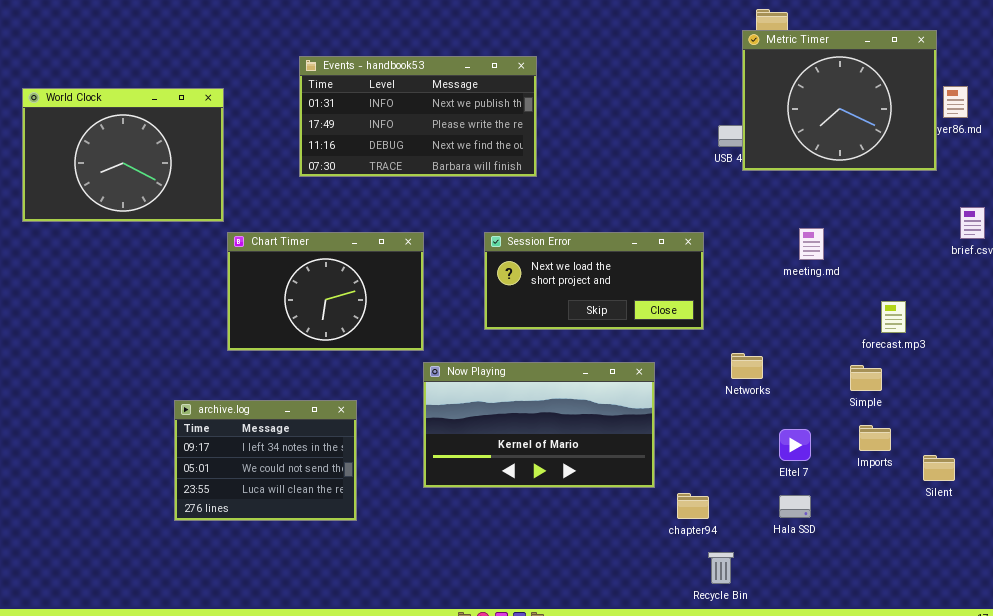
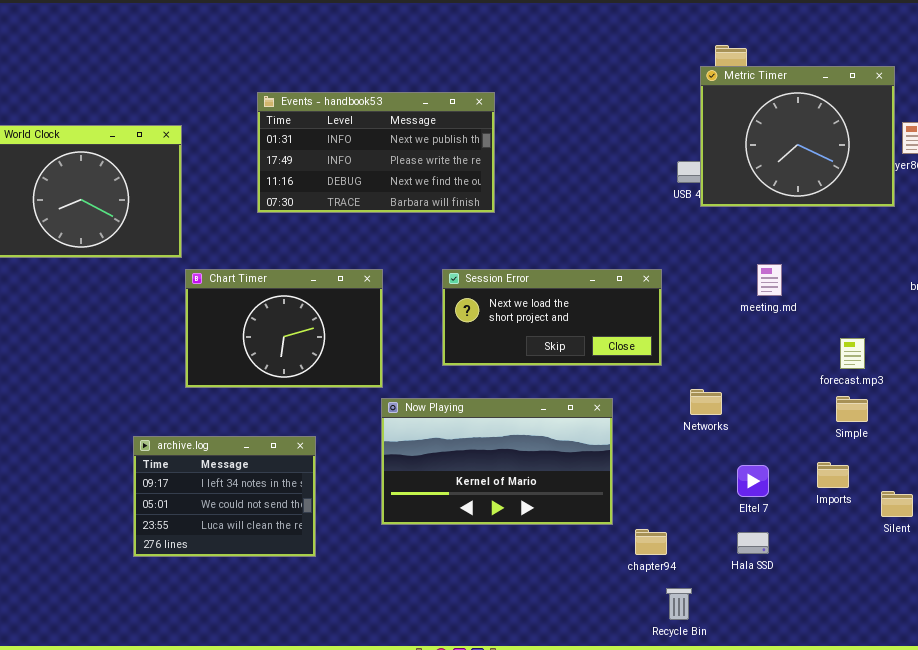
Simple: [850,365,882,391] -> [836,396,868,422], moved

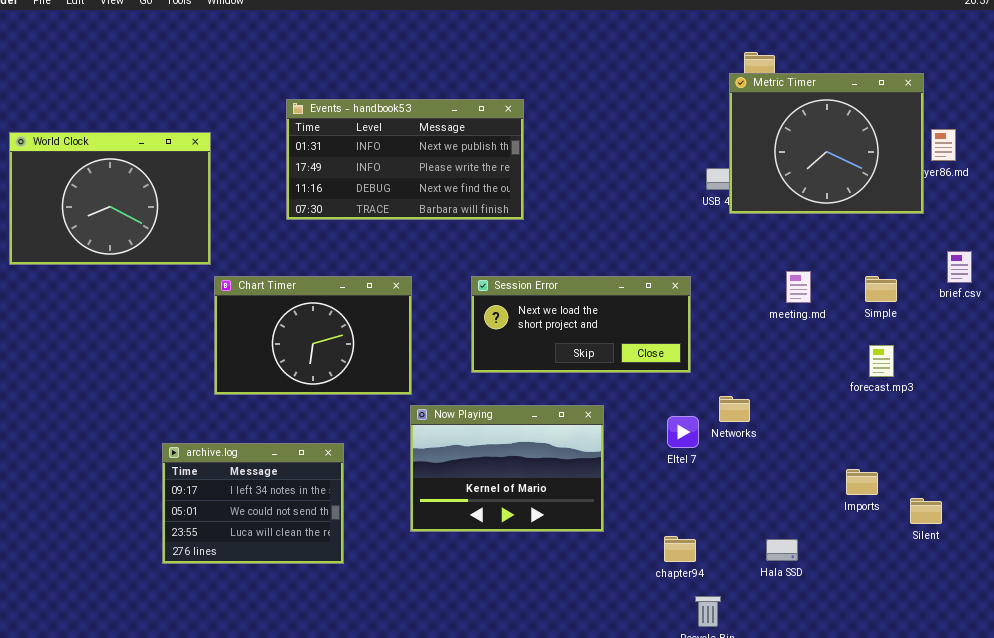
Simple: [836,396,868,422] -> [865,276,897,302], moved
Now Playing: [381,398,613,525] -> [410,405,604,532], resized
Eltel 7: [737,465,769,497] -> [667,416,699,448], moved

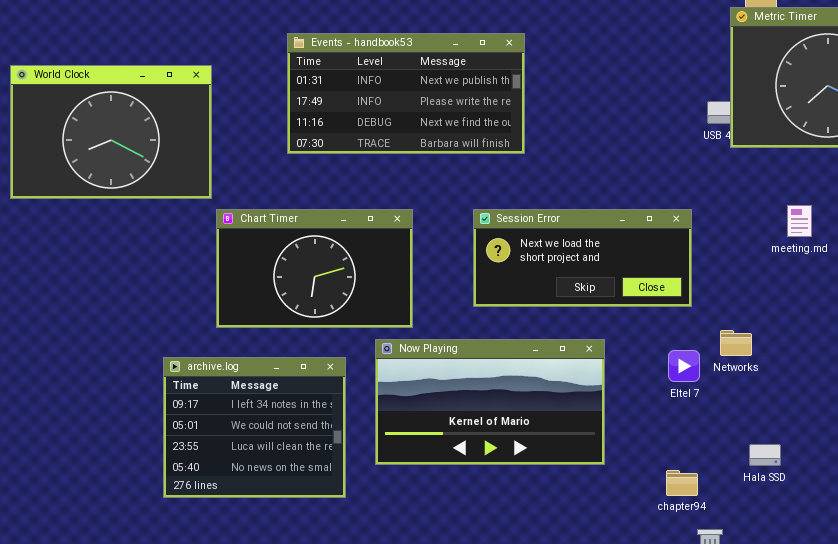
Now Playing: [410,405,604,532] -> [375,339,605,465], resized
archive.log: [162,443,344,564] -> [163,357,346,498], resized
Hala SSD: [766,539,798,561] -> [749,444,781,466], moved

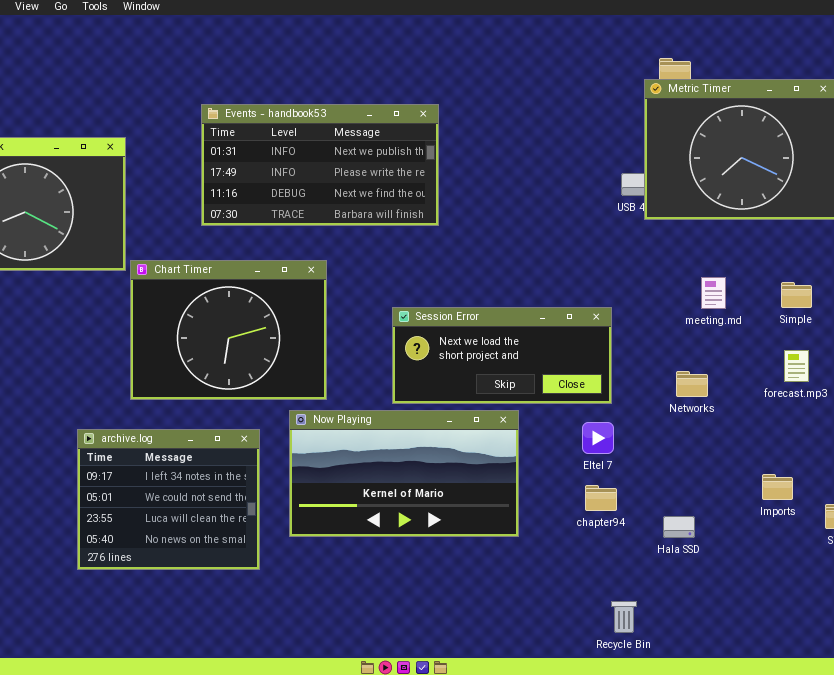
Chart Timer: [216,209,413,328] -> [130,260,327,400], resized
Session Error: [473,209,692,307] -> [392,307,612,404], moved
Networks: [720,330,752,356] -> [676,371,708,397], moved
chapter94: [666,470,698,496] -> [585,485,617,511], moved

